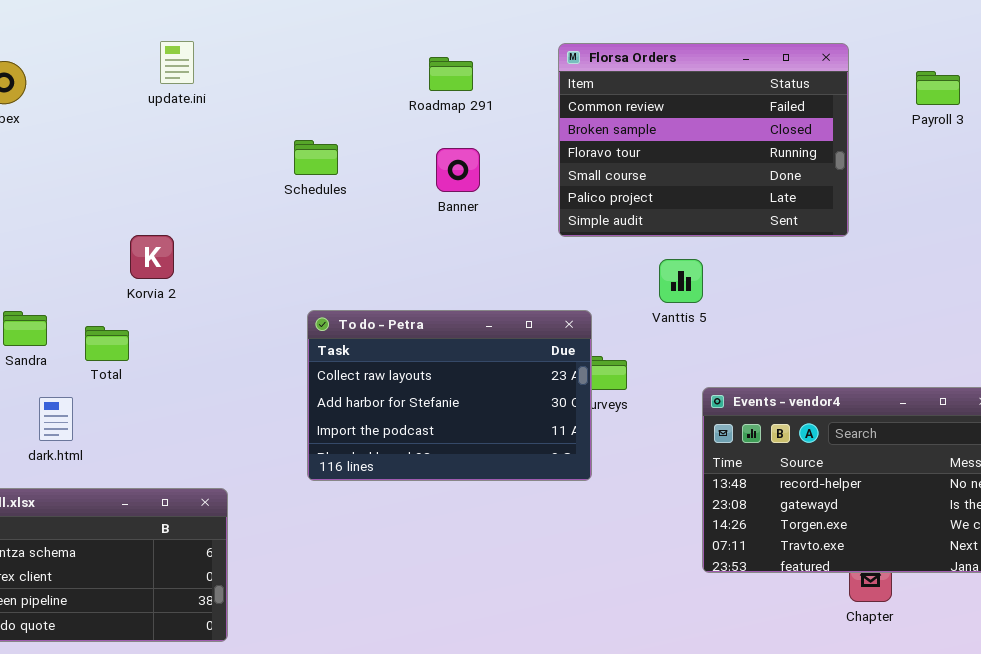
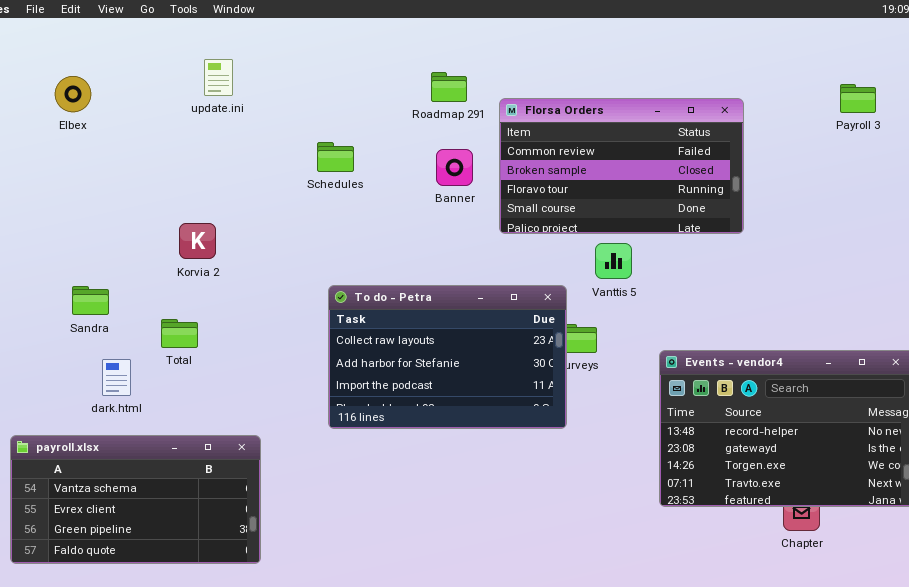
Florsa Orders: [558,43,849,237] -> [499,98,744,234], moved, resized
Vanttis 5: [659,259,703,303] -> [595,243,632,279], moved
Total: [85,326,129,361] -> [161,319,198,348], moved

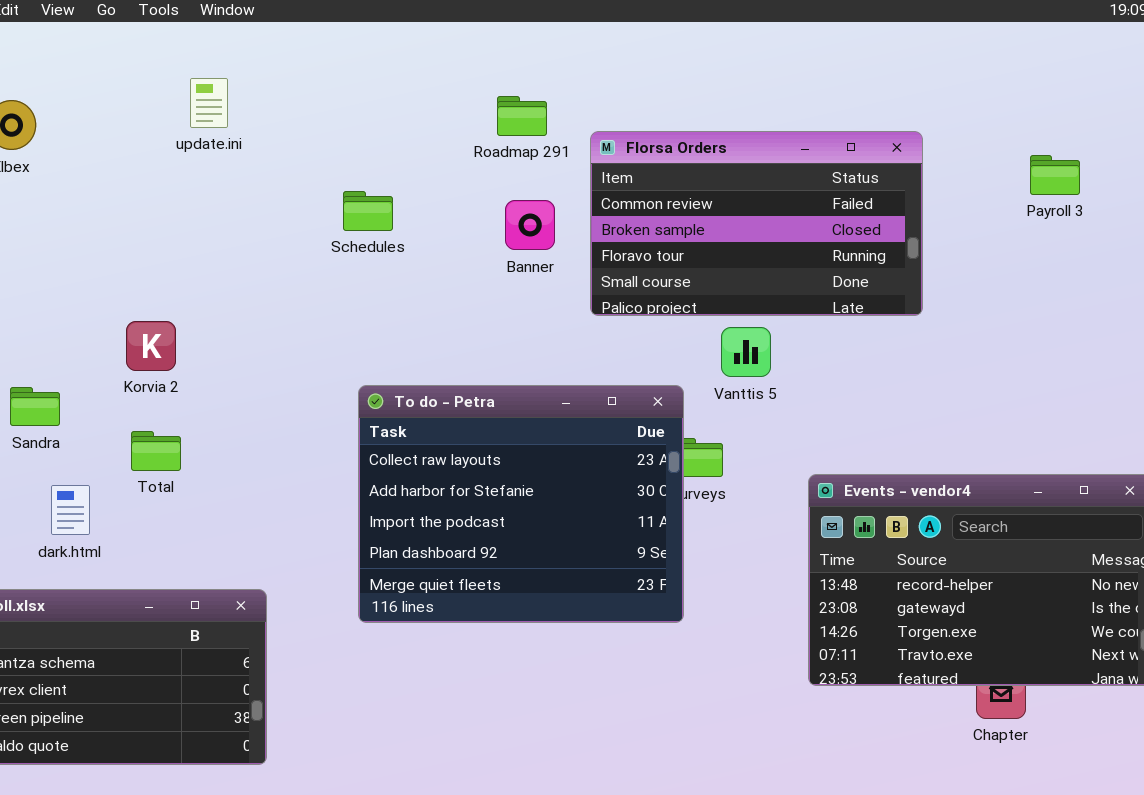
Payroll 3: [840,84,876,113] -> [1030,155,1080,195], moved
Korvia 2: [179,223,216,259] -> [126,321,176,371], moved
To do - Petra: [328,285,567,429] -> [358,385,684,623], resized

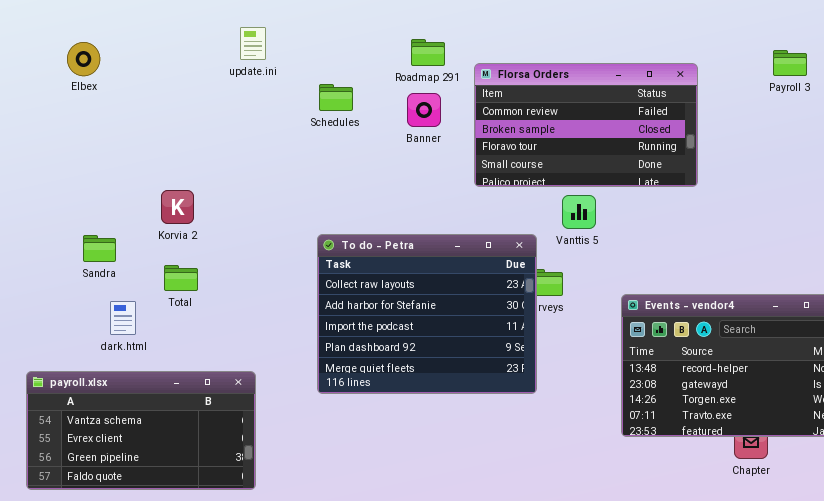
update.ini: [190,78,228,128] -> [240,27,266,60], moved
Payroll 3: [1030,155,1080,195] -> [773,50,807,76], moved
Schedules: [343,191,393,231] -> [319,84,353,111], moved
Banner: [505,200,555,250] -> [407,93,441,127], moved

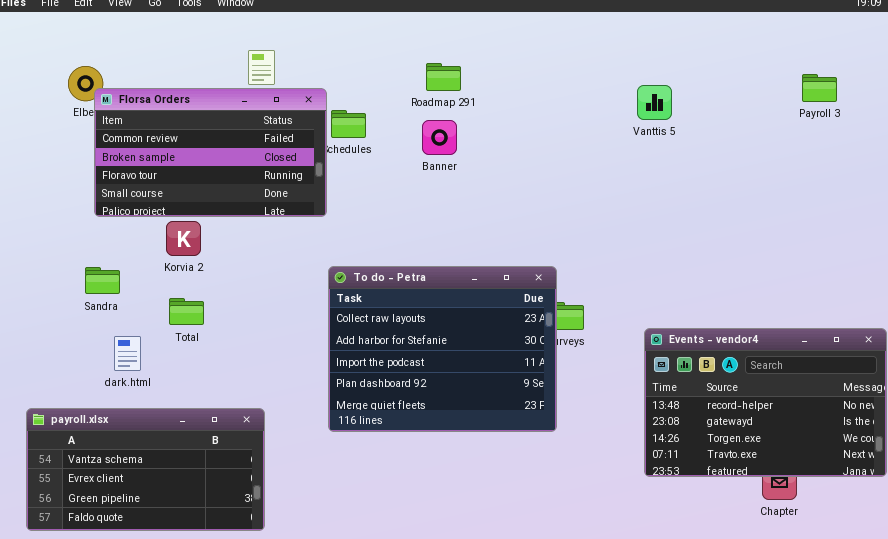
Florsa Orders: [474,63,698,187] -> [94,88,327,217], moved
Vanttis 5: [562,195,596,229] -> [637,85,672,120], moved

